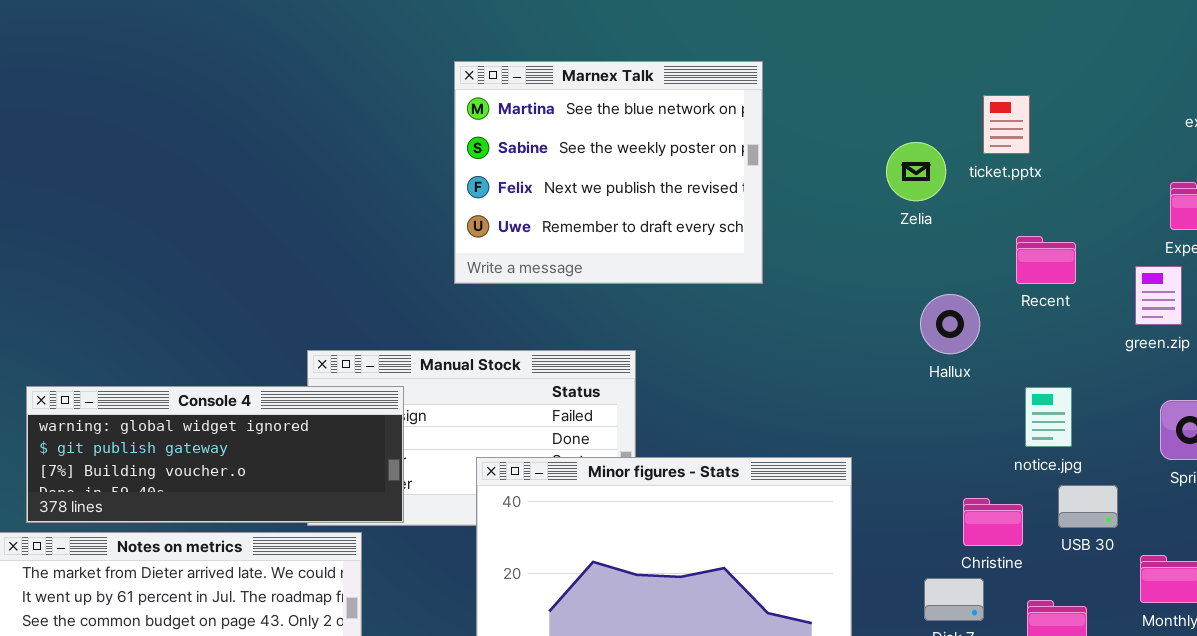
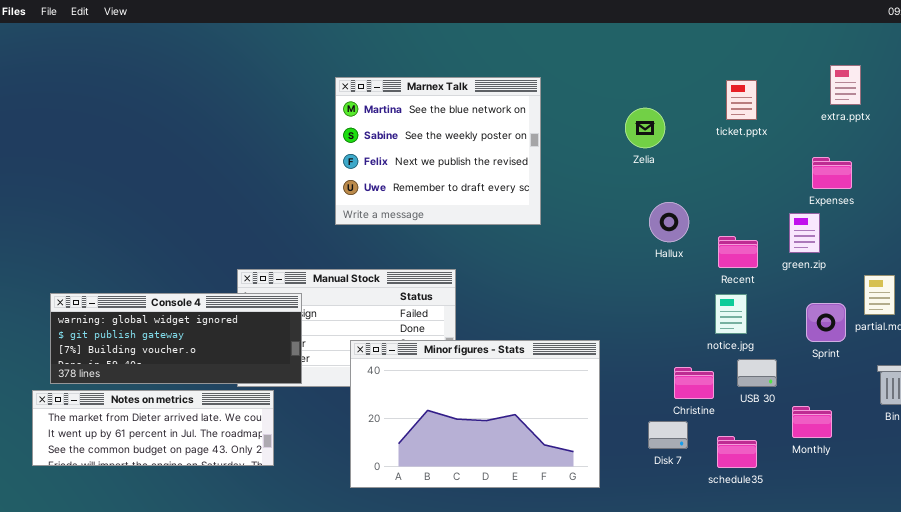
ticket.pptx: [983,95,1030,154] -> [726,80,757,120], moved
Zelia: [886,142,946,201] -> [625,108,665,148], moved
Recent: [1016,236,1076,284] -> [718,236,758,268], moved
Hallux: [920,294,980,354] -> [649,202,689,242], moved

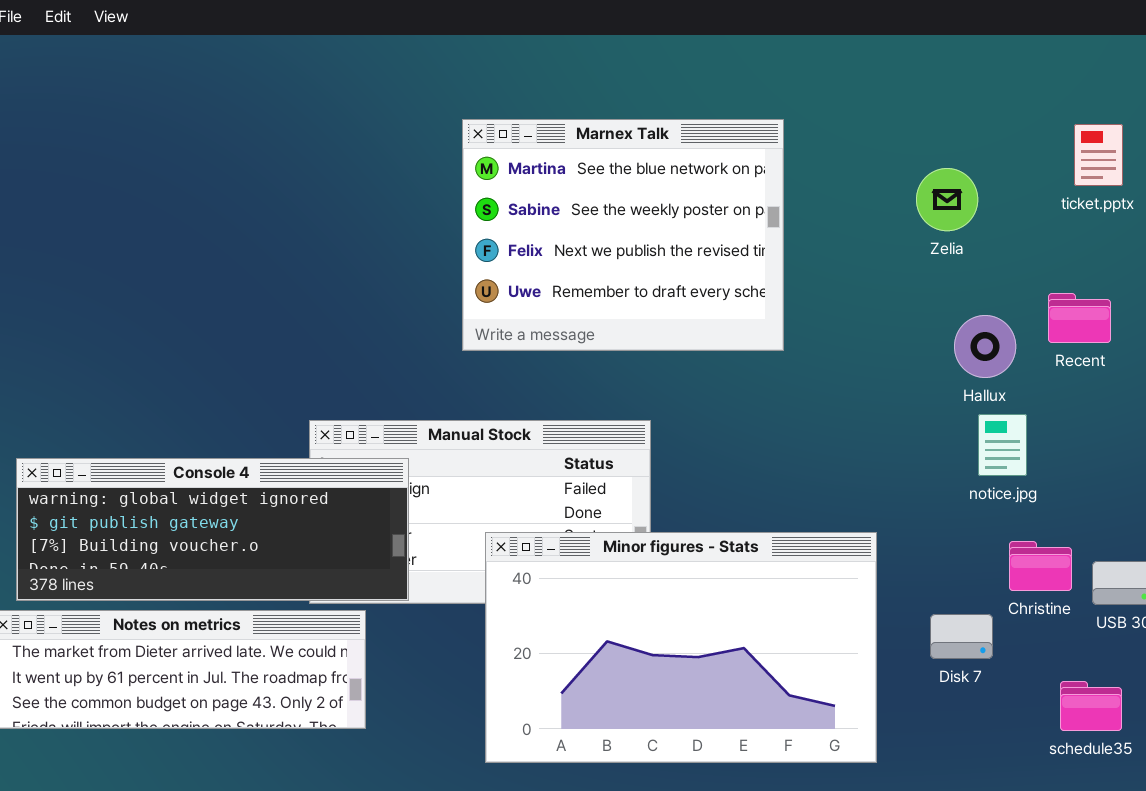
Recent: [718,236,758,268] -> [1048,293,1111,343], moved
notice.jpg: [715,294,747,334] -> [978,414,1027,476], moved
Christine: [674,367,714,399] -> [1009,541,1072,591], moved
Disk 7: [648,421,688,449] -> [930,614,993,659], moved

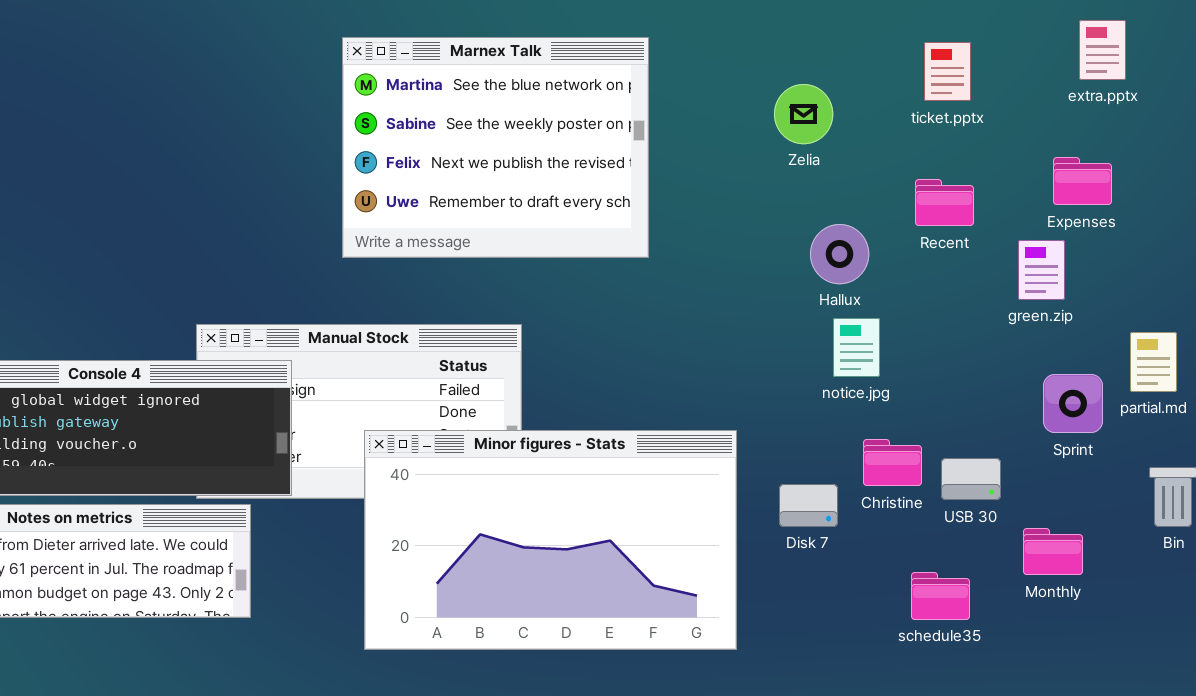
Recent: [1048,293,1111,343] -> [915,179,974,226], moved
Disk 7: [930,614,993,659] -> [779,484,838,527], moved

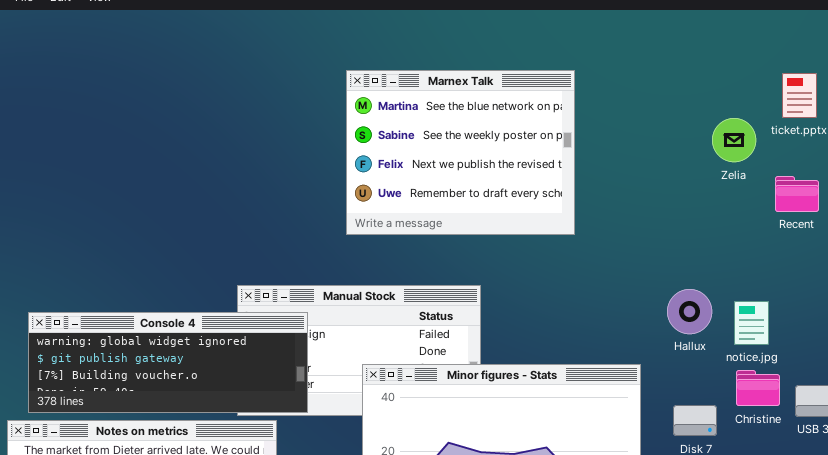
Zelia: [774,84,833,144] -> [712,118,756,162], moved
Hallux: [810,224,869,284] -> [667,289,712,334], moved
notice.jpg: [833,318,880,377] -> [734,301,769,345], moved

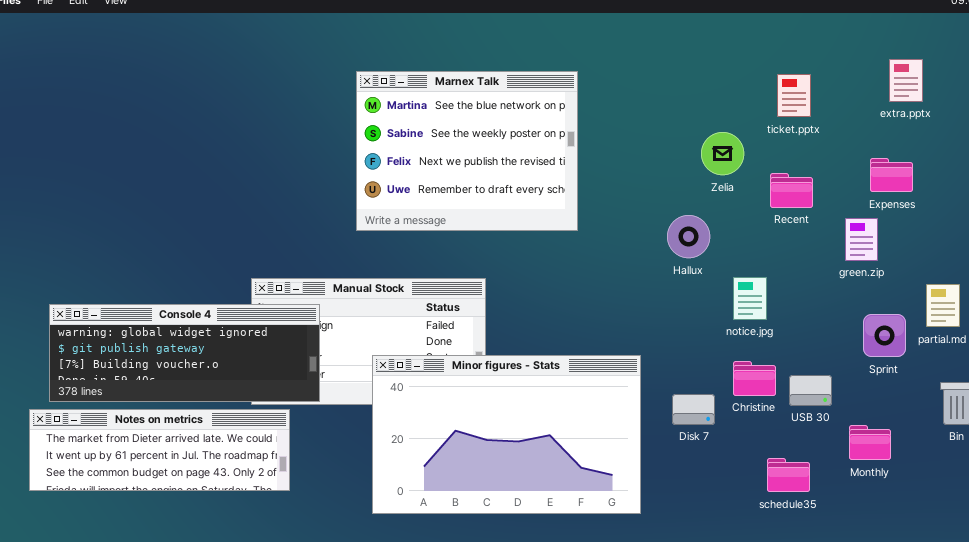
Zelia: [712,118,756,162] -> [701,132,744,175], moved
Hallux: [667,289,712,334] -> [667,215,710,258], moved
notice.jpg: [734,301,769,345] -> [733,277,767,320], moved

